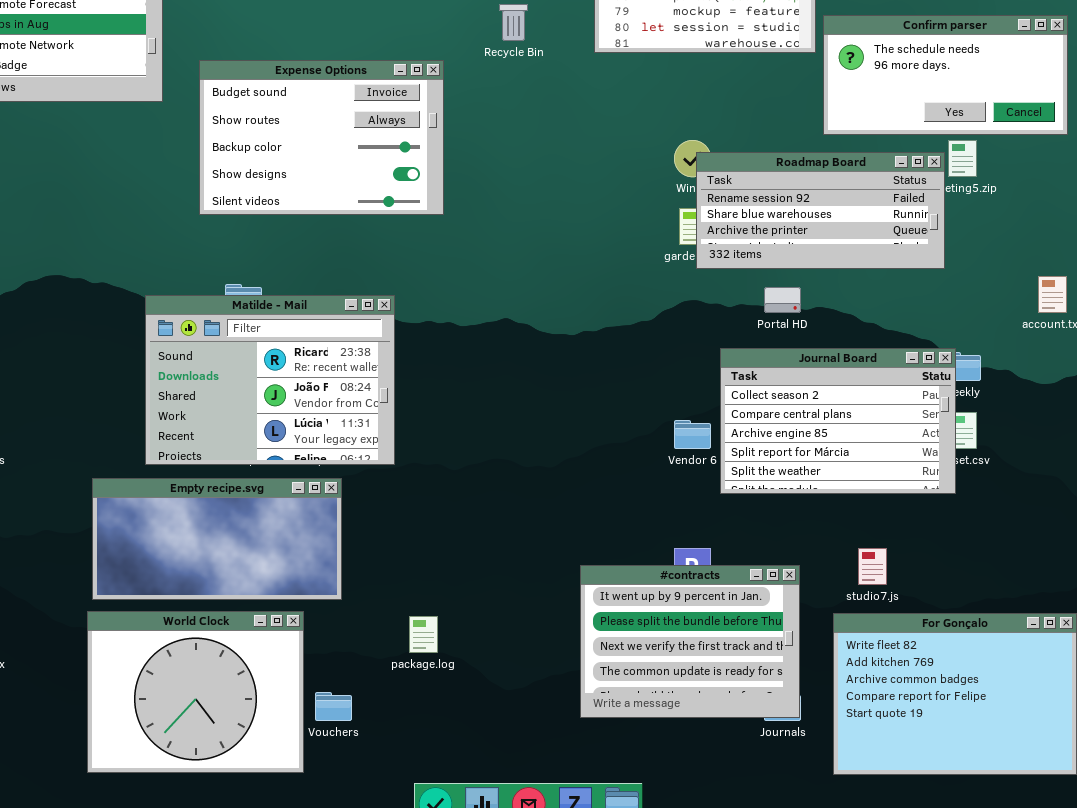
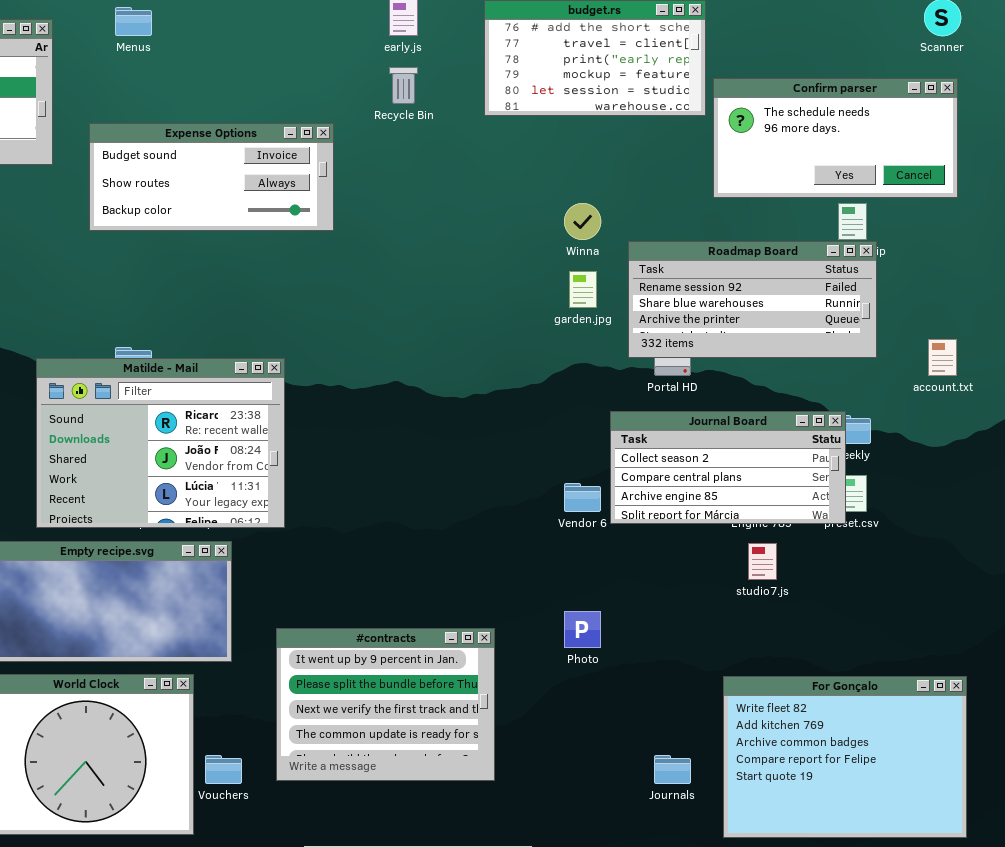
Expense Options: [199,60,444,215] -> [89,123,334,231], resized
Roadmap Board: [696,152,945,269] -> [628,241,877,358], moved
Journal Board: [720,348,956,494] -> [610,411,846,524], resized
studio7.js: [858,548,887,585] -> [748,543,777,580], moved
#contracts: [580,565,800,718] -> [276,628,495,781], moved

